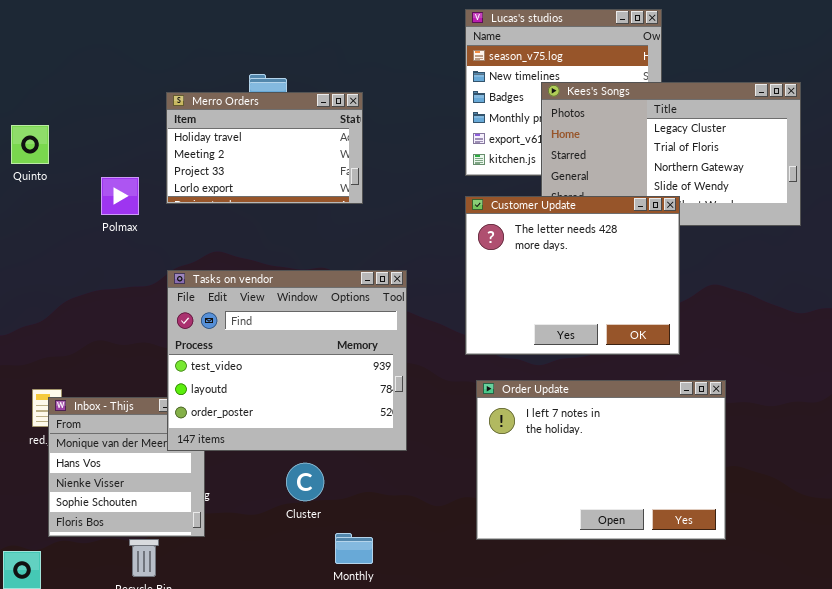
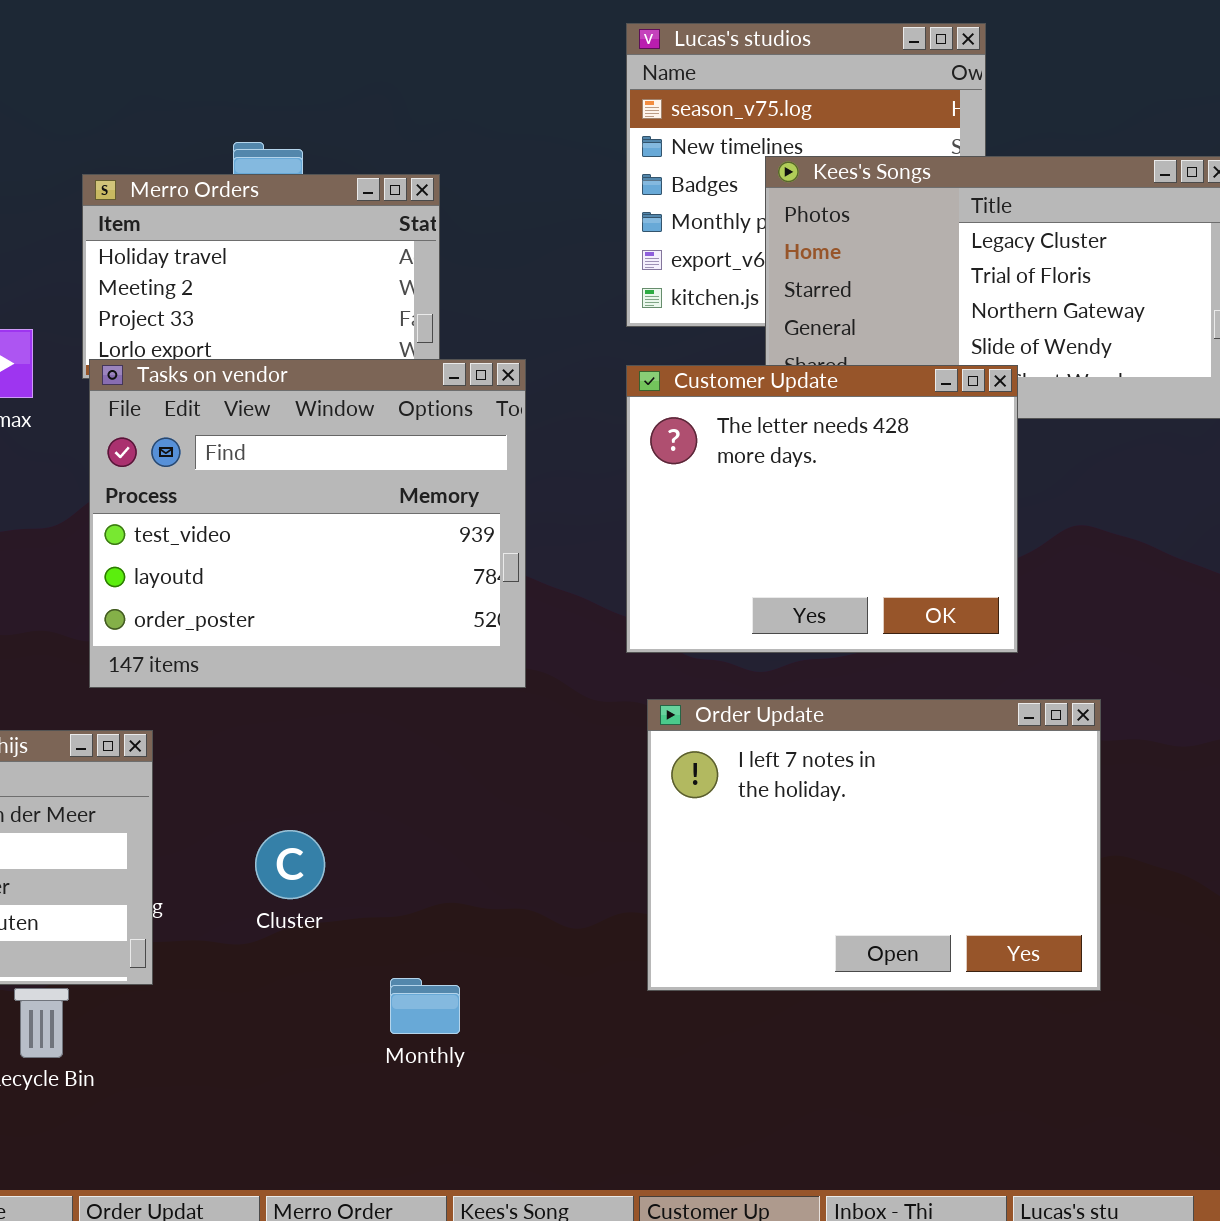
Tasks on vendor: [167,270,407,451] -> [89,359,526,688], moved
Cluster: [286,463,324,501] -> [255,830,325,899], moved

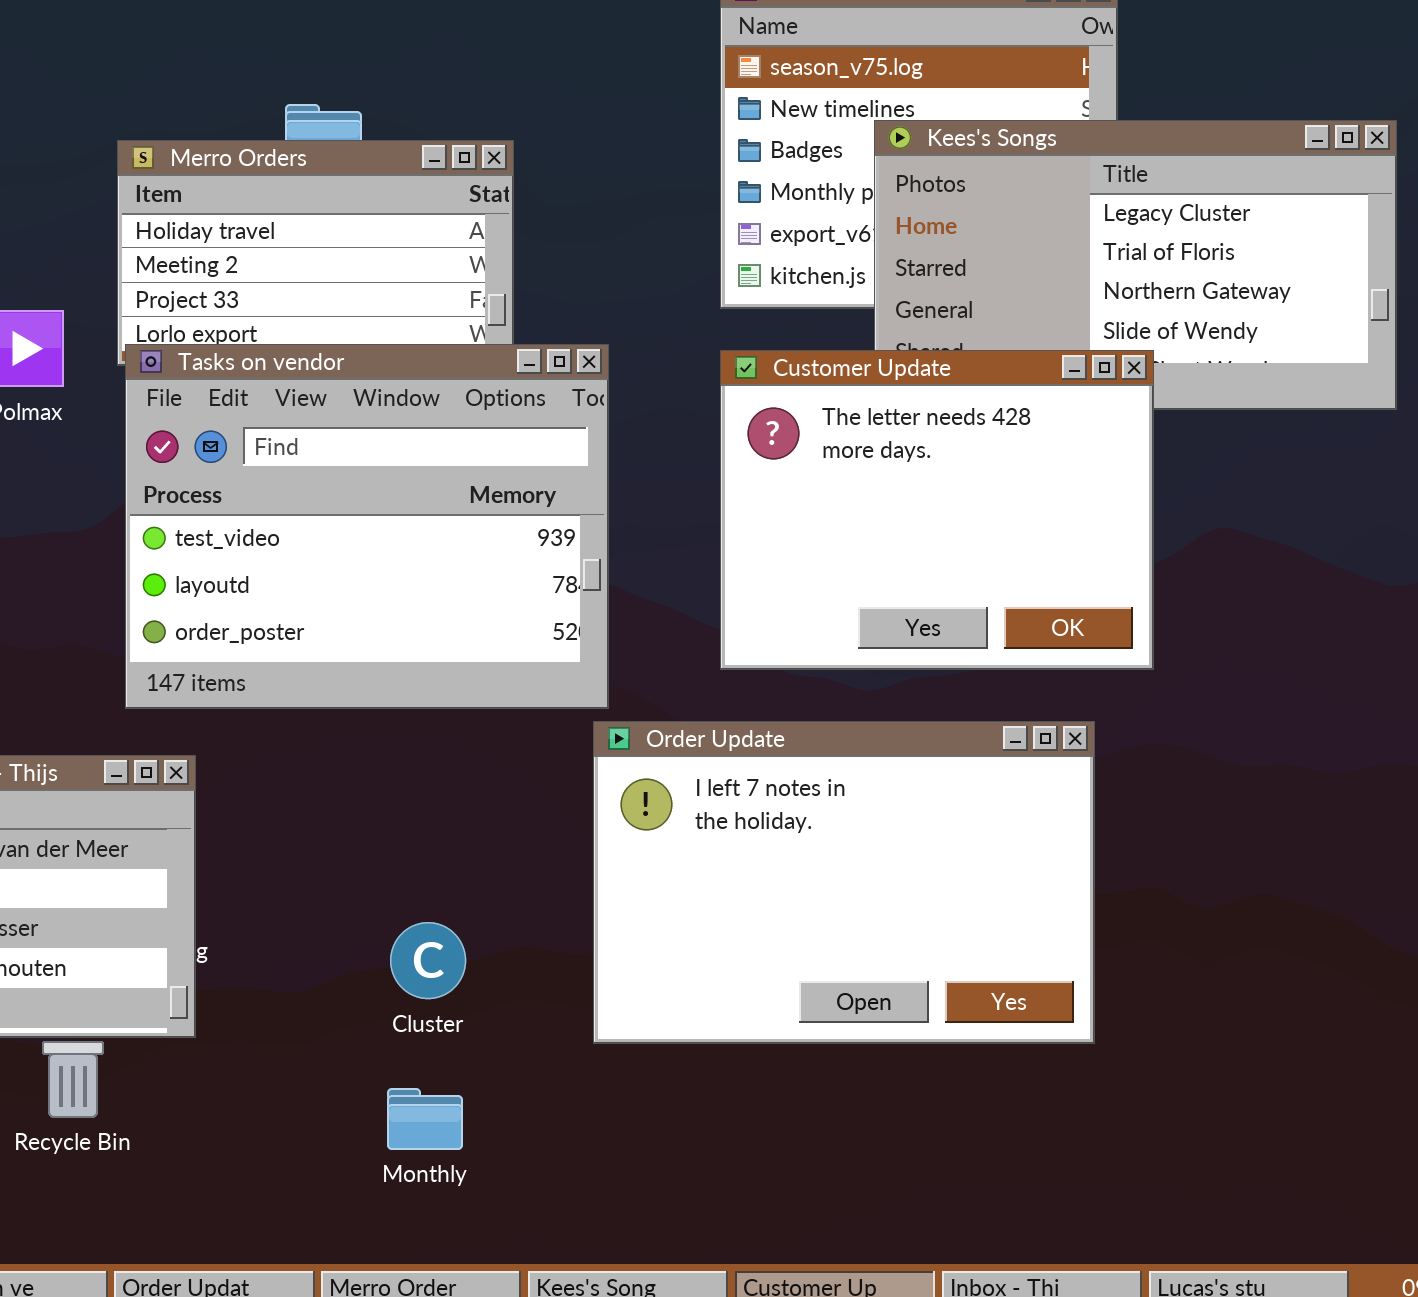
Order Update: [647,699,1101,991] -> [593,721,1095,1044], moved
Cluster: [255,830,325,899] -> [390,922,466,999], moved
Monthly: [390,978,460,1034] -> [387,1088,463,1150], moved

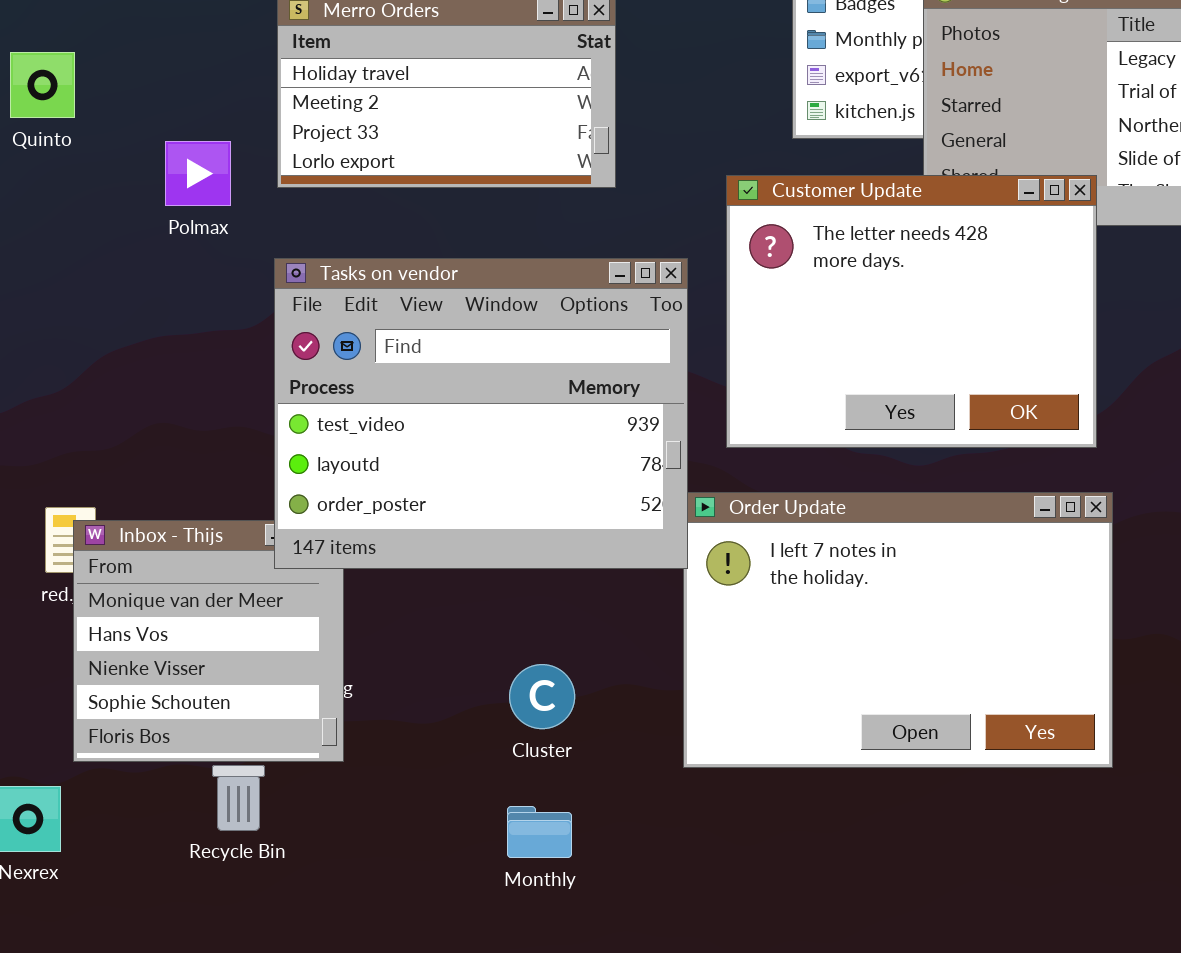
Tasks on vendor: [125,344,609,709] -> [274,258,688,569], moved
Customer Update: [720,350,1154,670] -> [726,175,1097,448], moved

